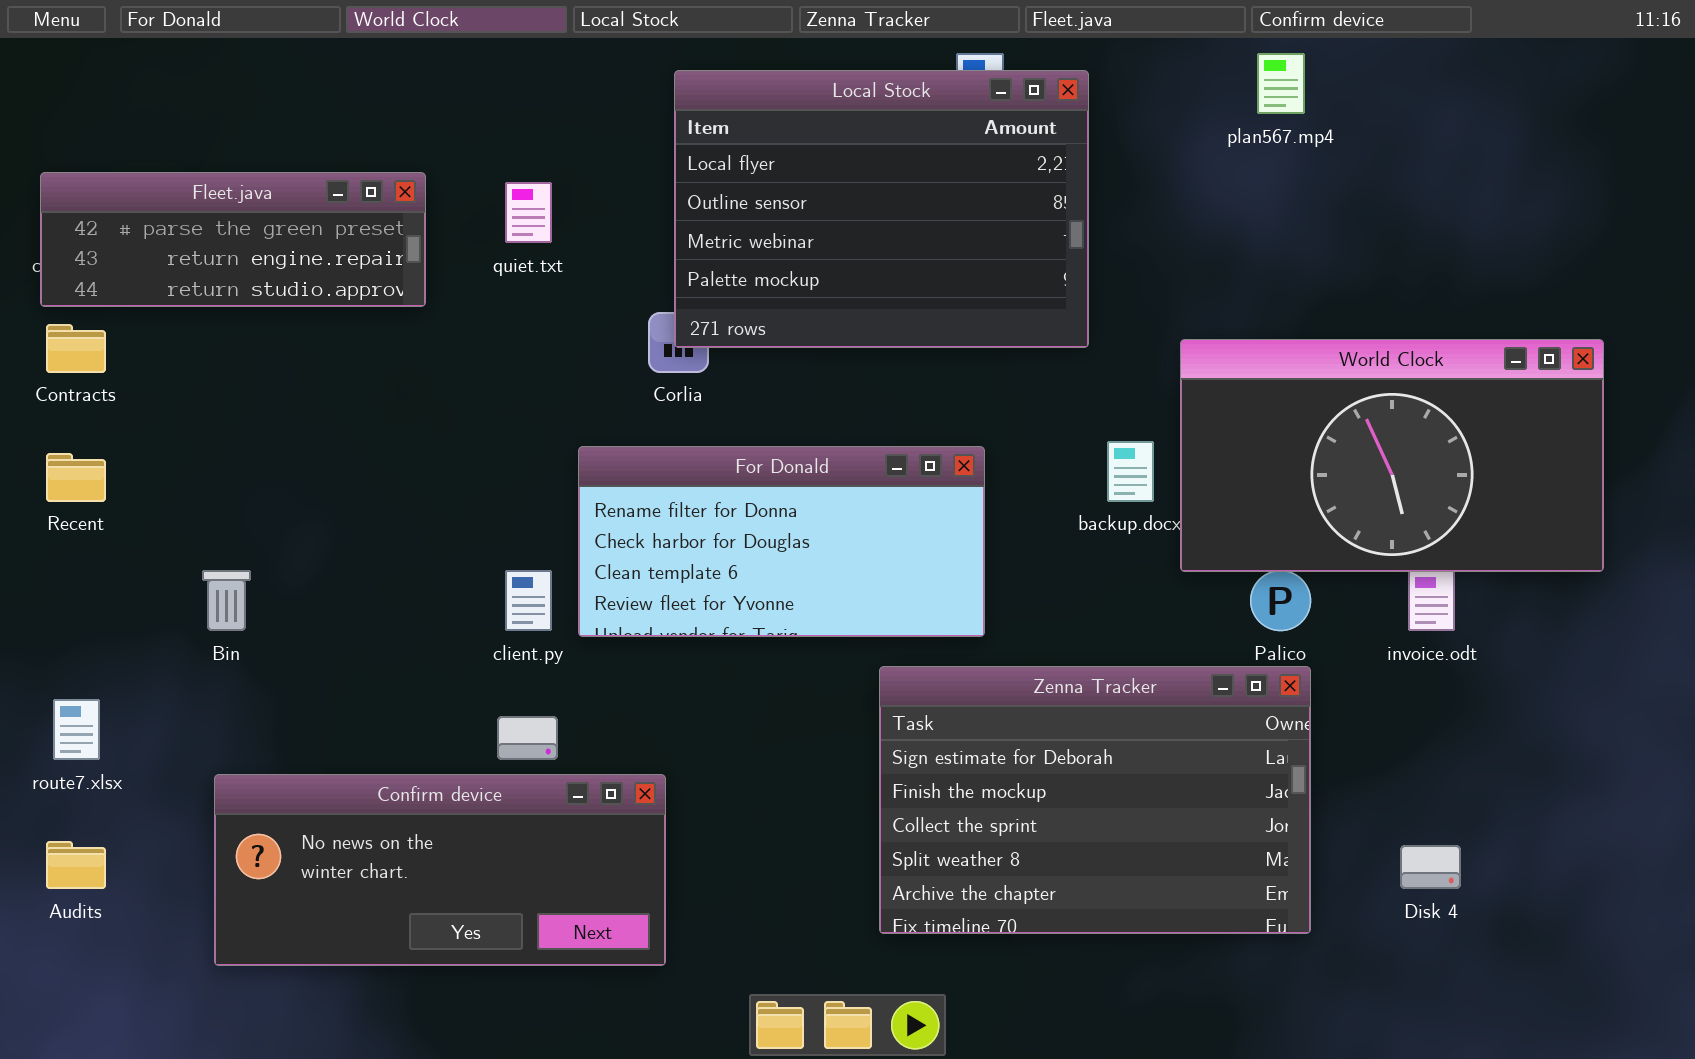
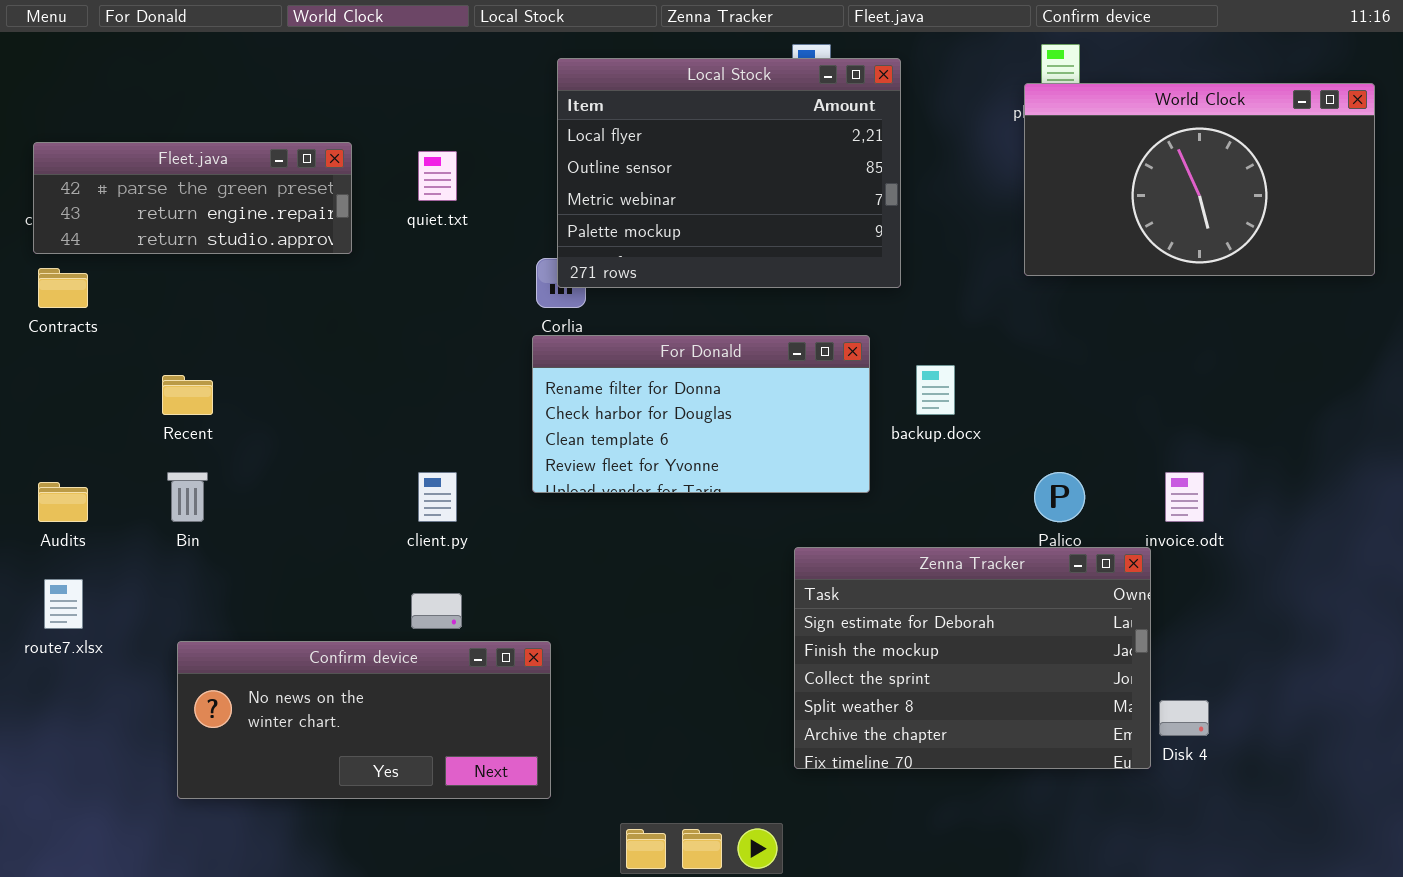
World Clock: [1180,339,1604,572] -> [1024,83,1375,276], moved
For Donald: [578,446,985,637] -> [532,335,870,493], moved
Recent: [46,453,106,502] -> [162,375,213,415], moved
Zenna Tracker: [879,666,1311,934] -> [794,547,1151,769], moved
Audits: [46,841,106,889] -> [38,482,88,522], moved

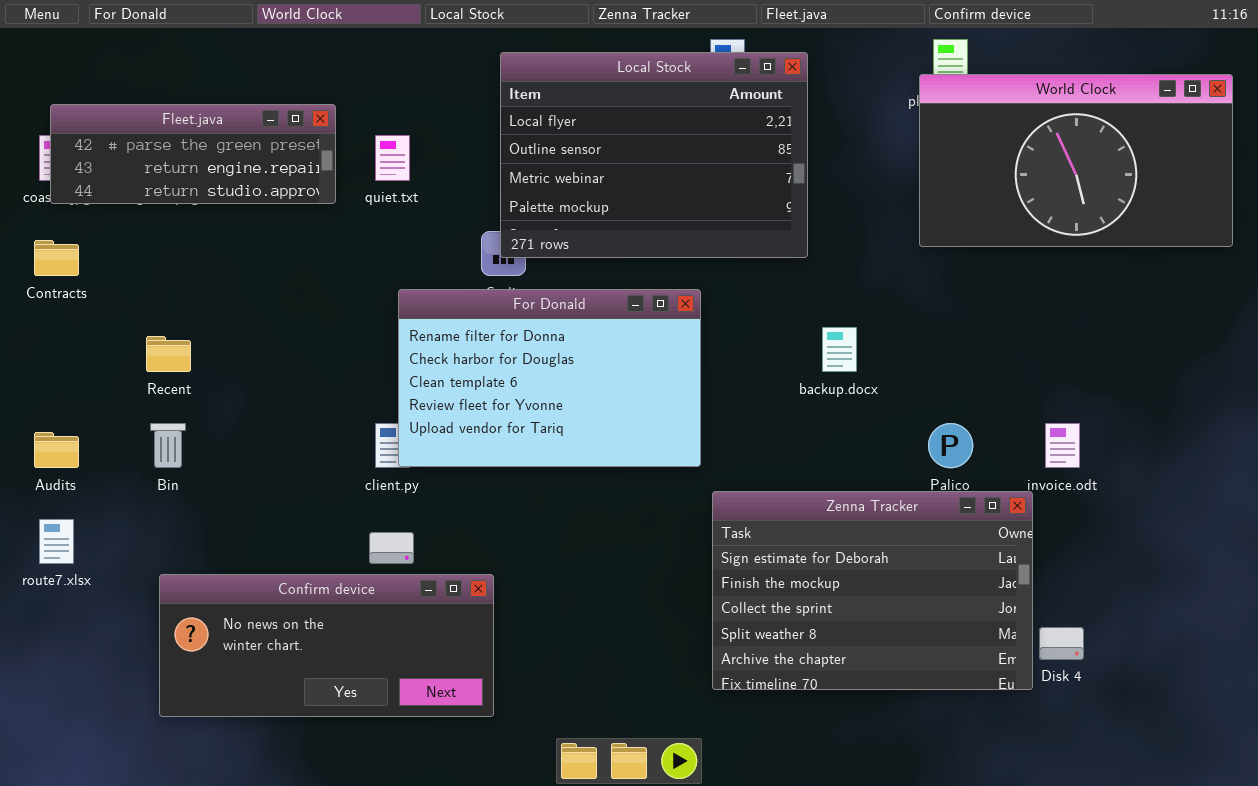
Fleet.java: [33,142,352,254] -> [50,104,336,204], moved
For Donald: [532,335,870,493] -> [398,289,701,467], moved, resized

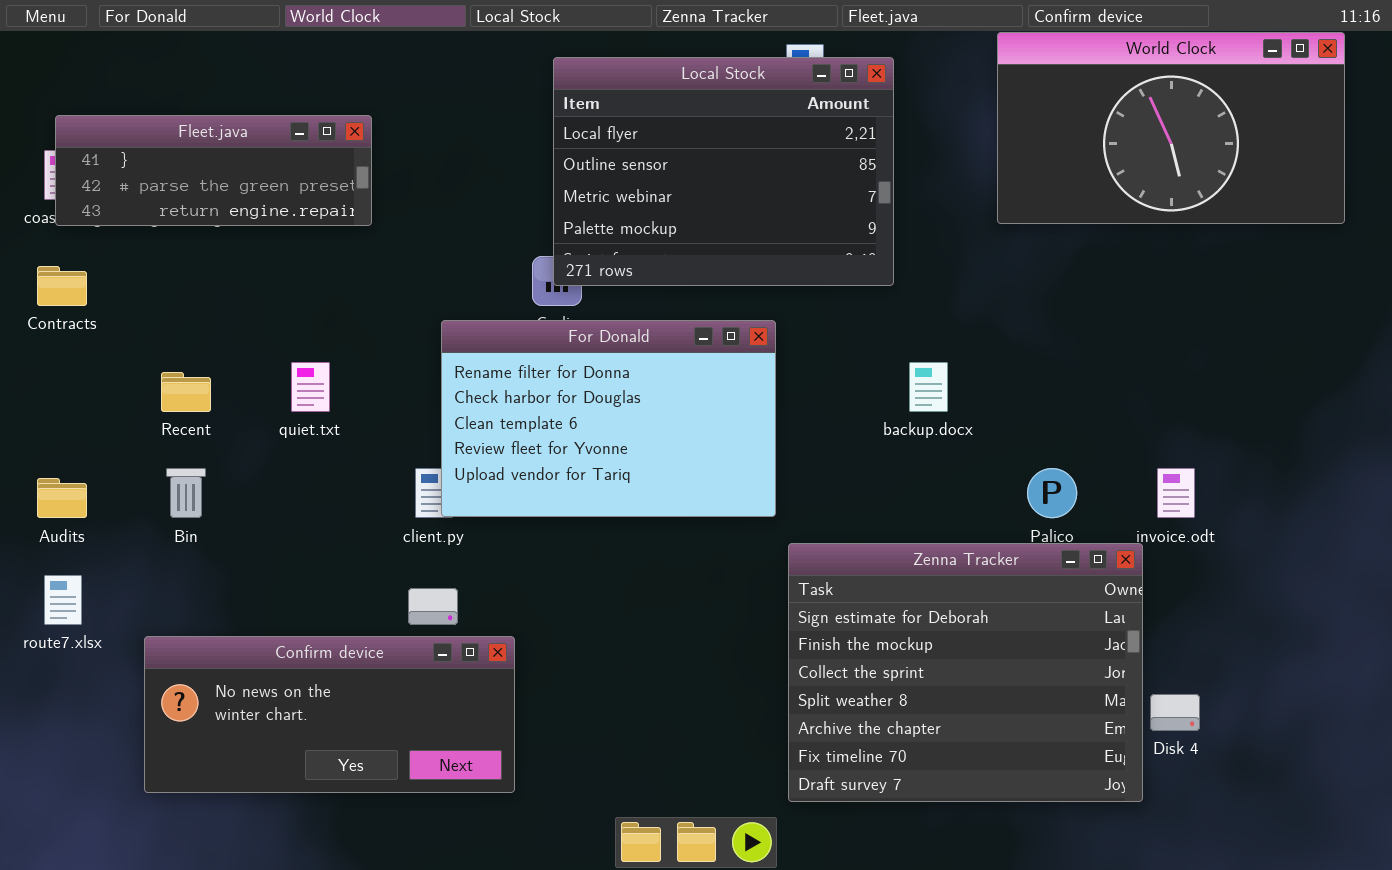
World Clock: [919,74,1233,247] -> [997,32,1345,224], moved
Fleet.java: [50,104,336,204] -> [55,115,372,226], scrolled up 1 row
quiet.txt: [375,135,410,181] -> [291,362,330,412], moved
Zenna Tracker: [712,491,1033,690] -> [788,543,1143,802], resized
Confirm device: [159,574,494,717] -> [144,636,515,793], moved

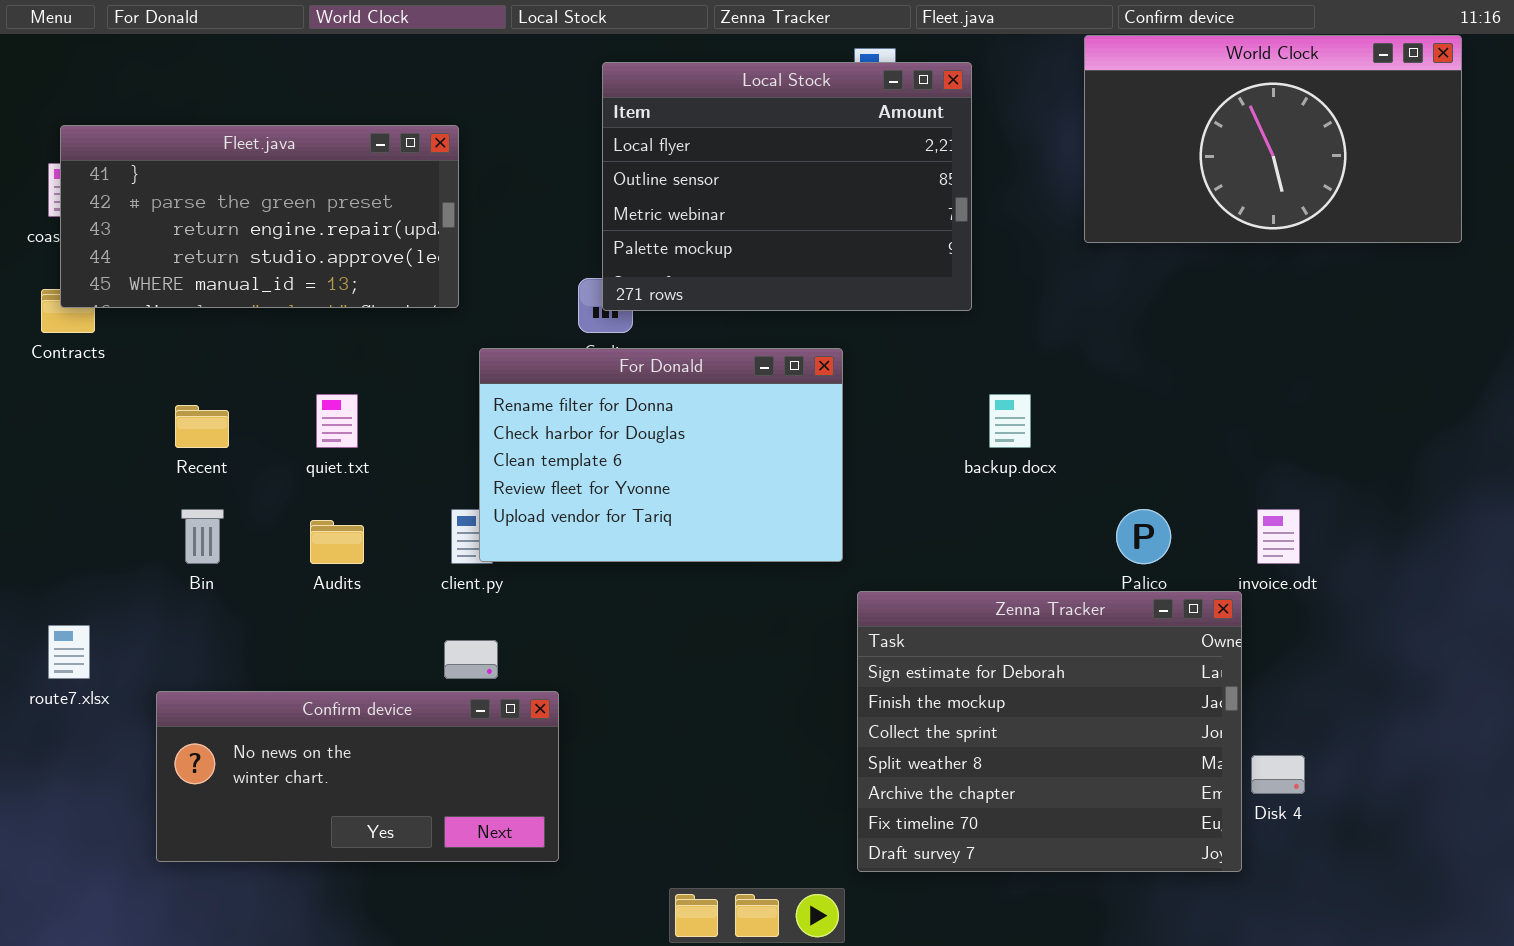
Fleet.java: [55,115,372,226] -> [60,125,459,308], resized
Audits: [37,478,87,518] -> [310,520,364,564], moved

